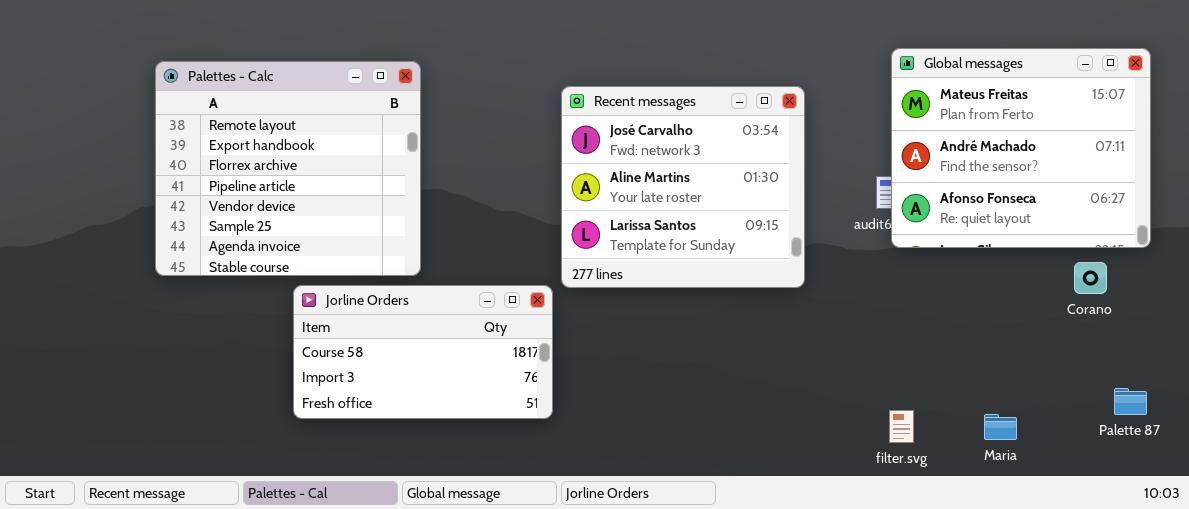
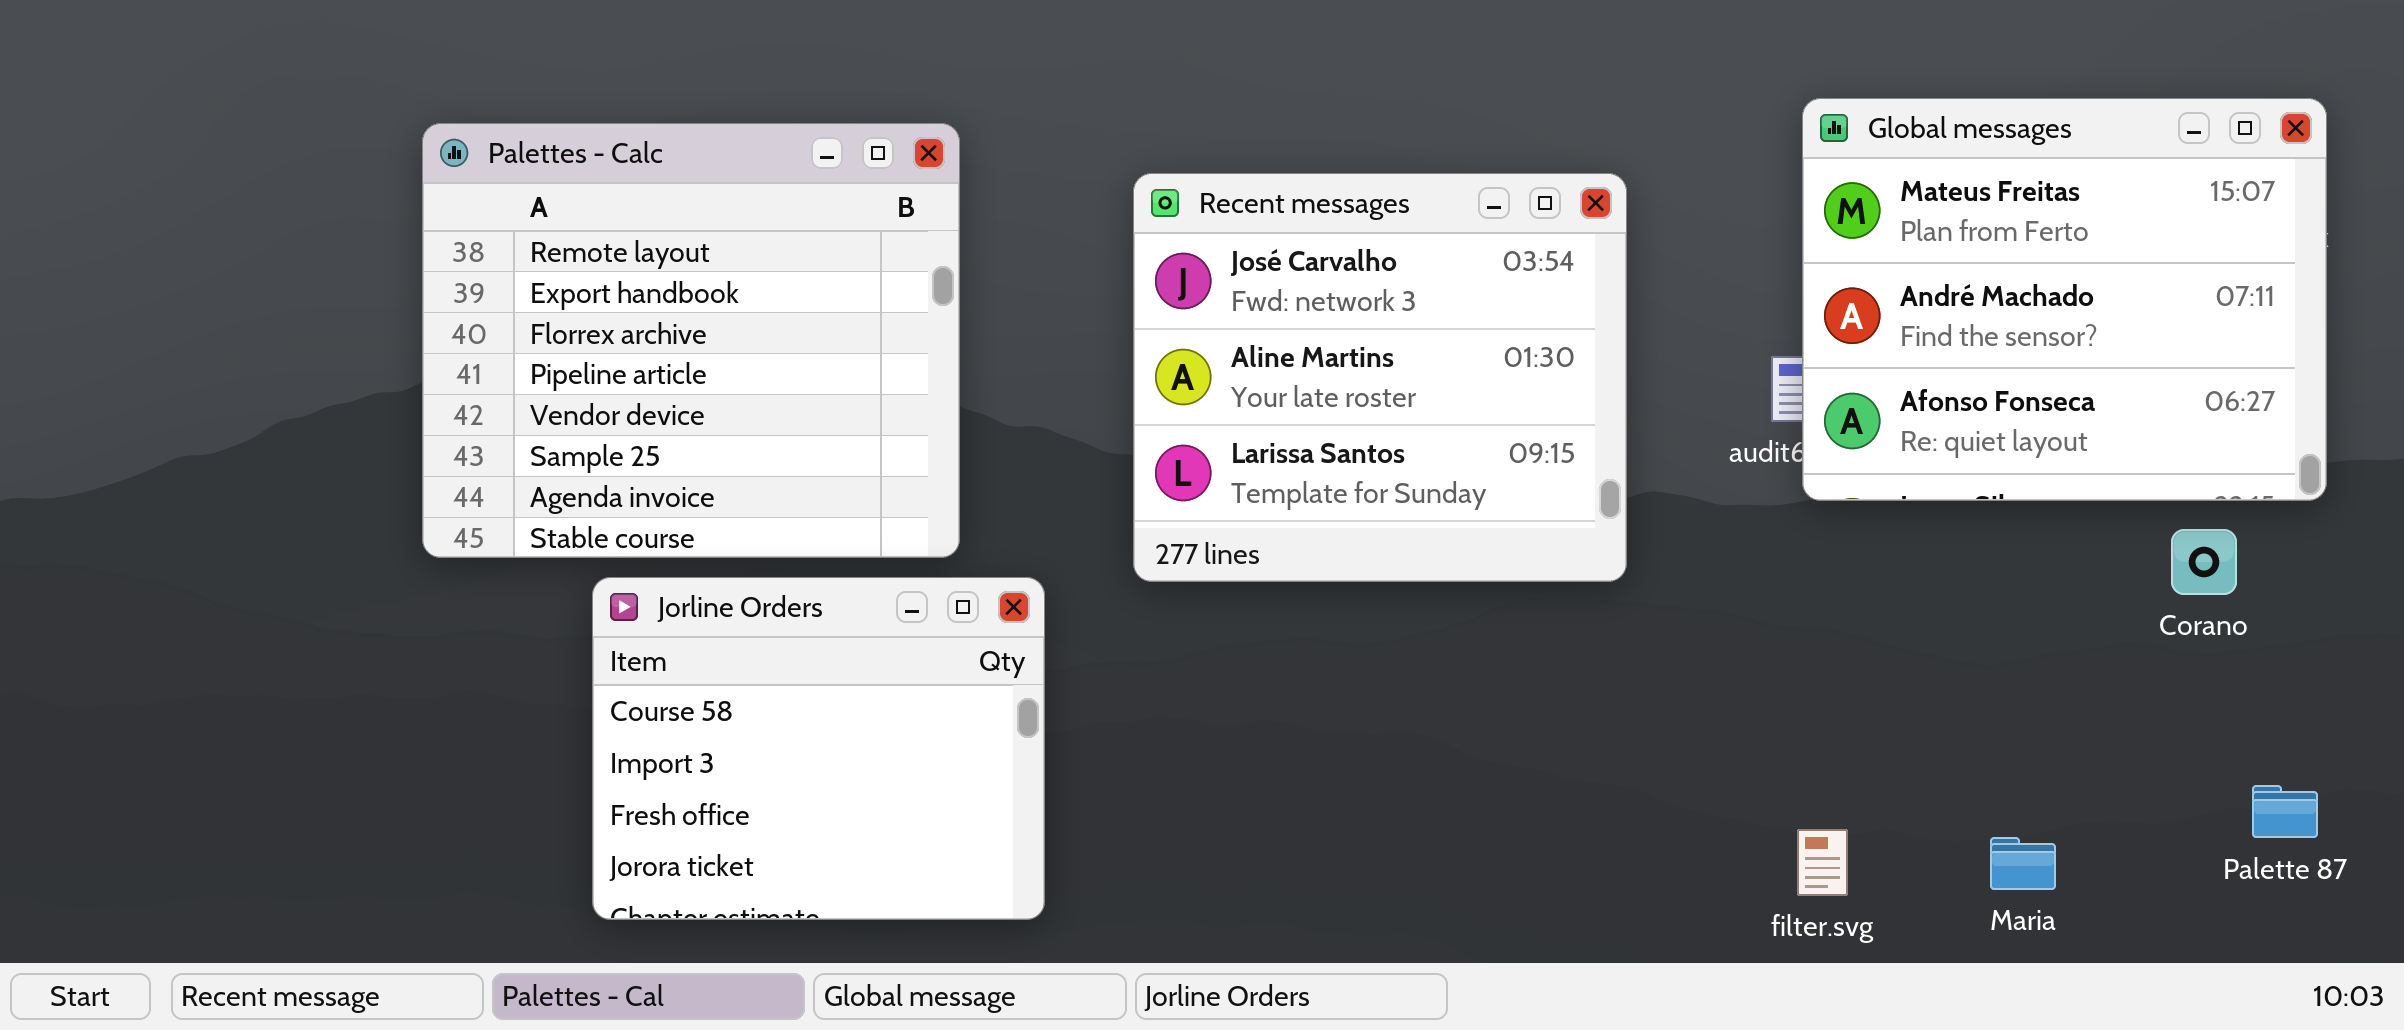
Palettes - Calc: [155,61,421,276] -> [422,123,960,558], moved
Jorline Orders: [293,285,553,419] -> [592,577,1045,920], resized

